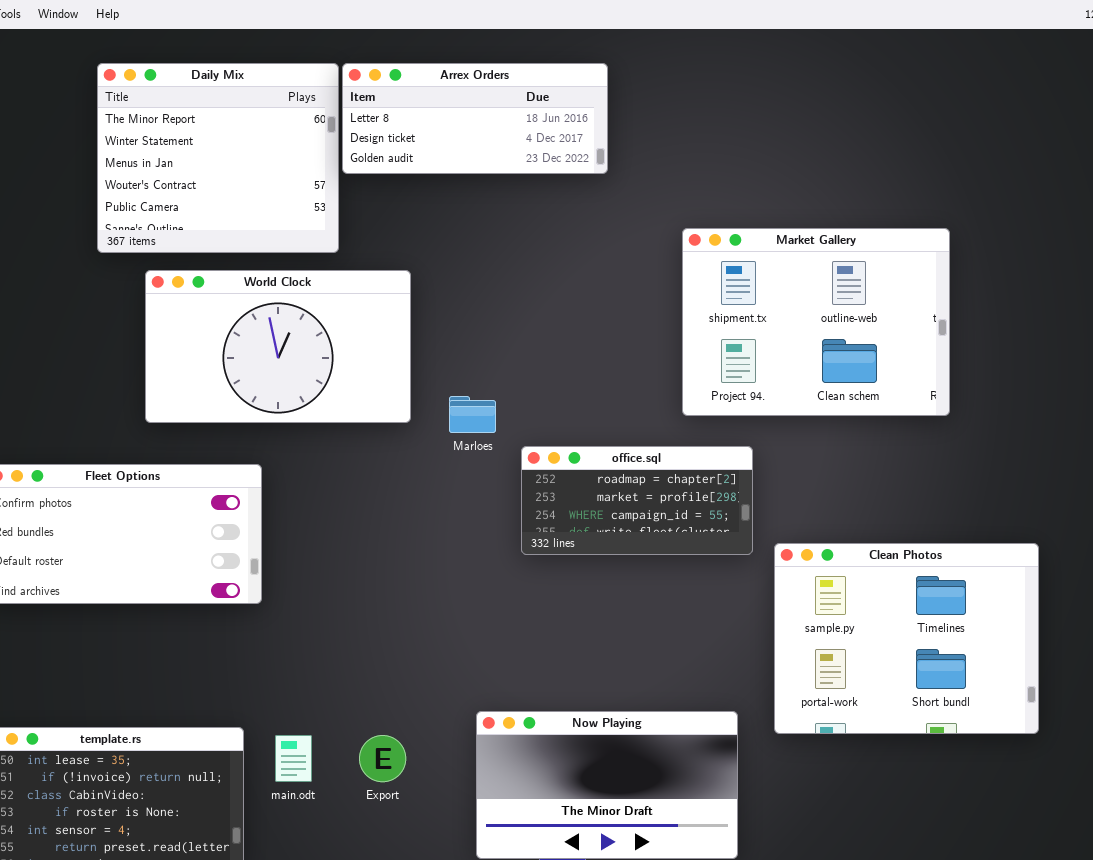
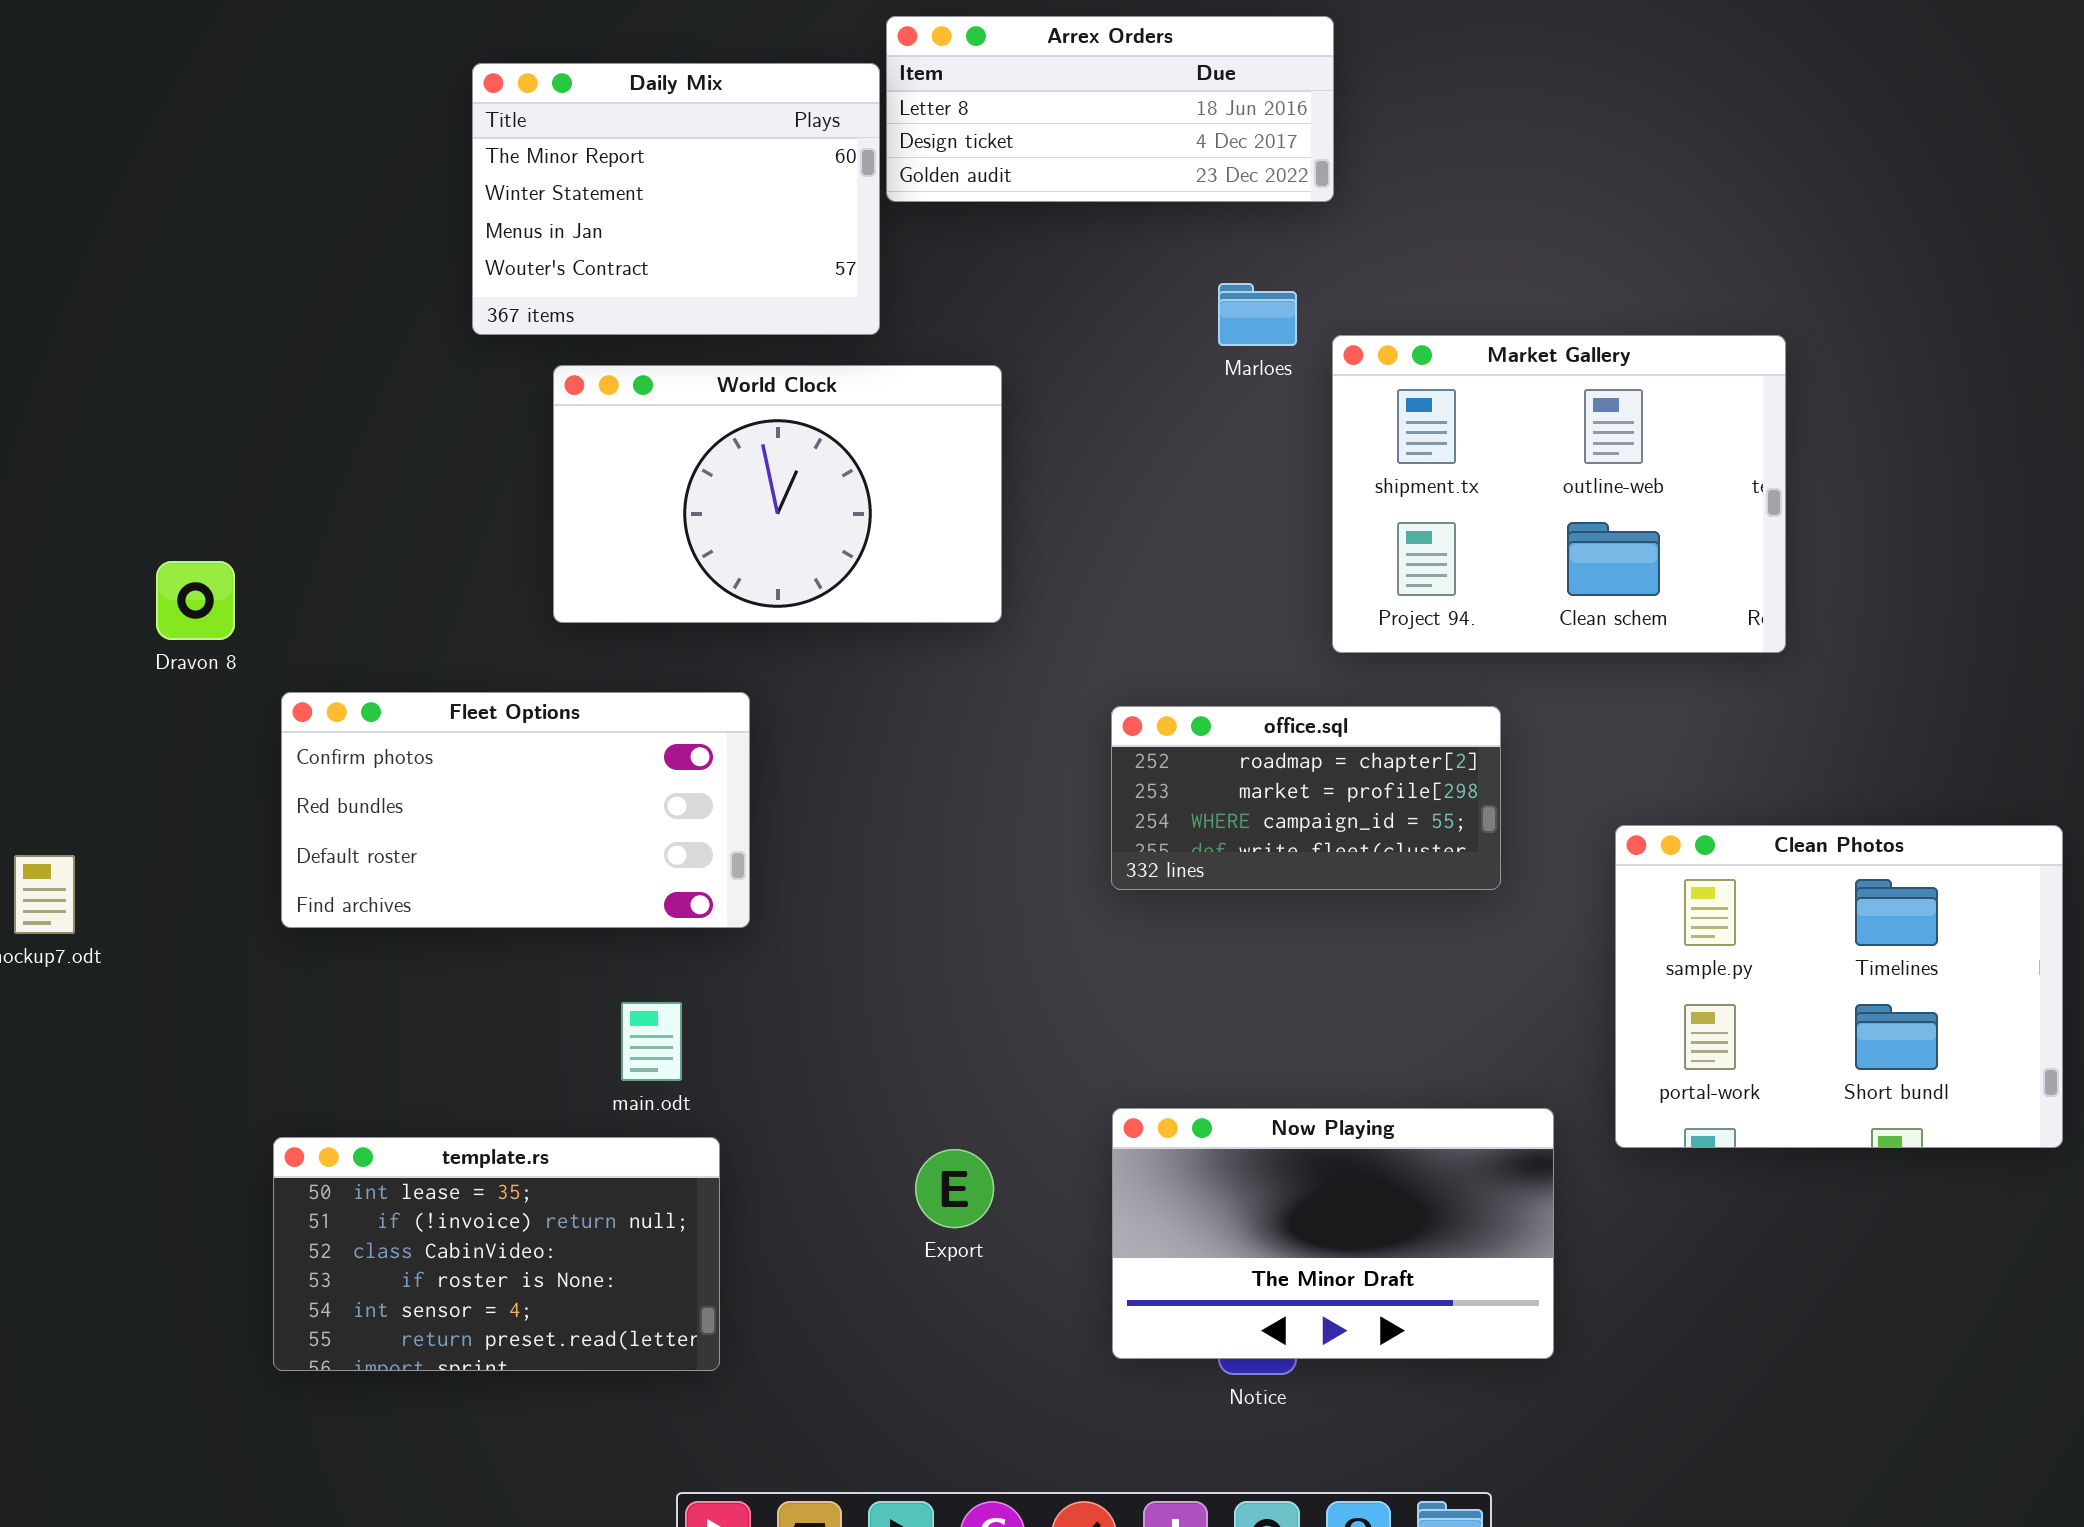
Daily Mix: [97,63,339,253] -> [472,63,880,335], resized
Market Gallery: [682,228,950,416] -> [1332,335,1786,653], moved
Marloes: [449,396,496,433] -> [1218,283,1297,346], moved
office.sql: [521,446,753,555] -> [1111,706,1501,890], moved
main.odt: [275,735,312,782] -> [621,1002,682,1081], moved

